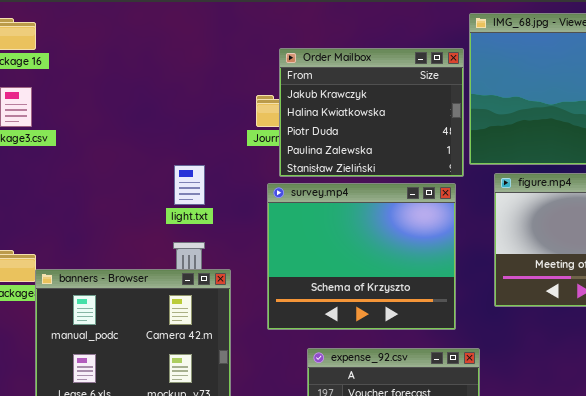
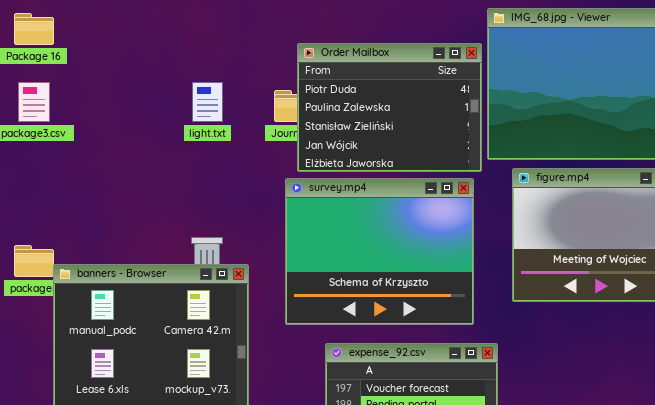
Order Mailbox: [279,48,464,177] -> [297,43,482,172], scrolled down 2 rows
light.txt: [174,165,205,205] -> [192,82,223,122], moved

